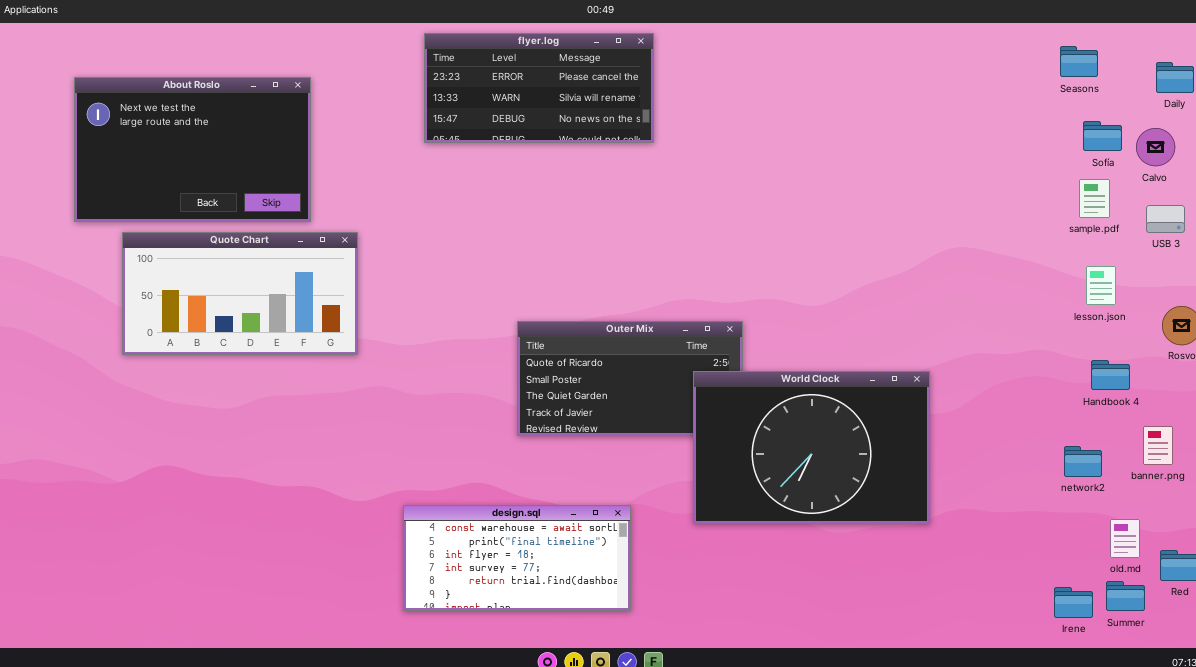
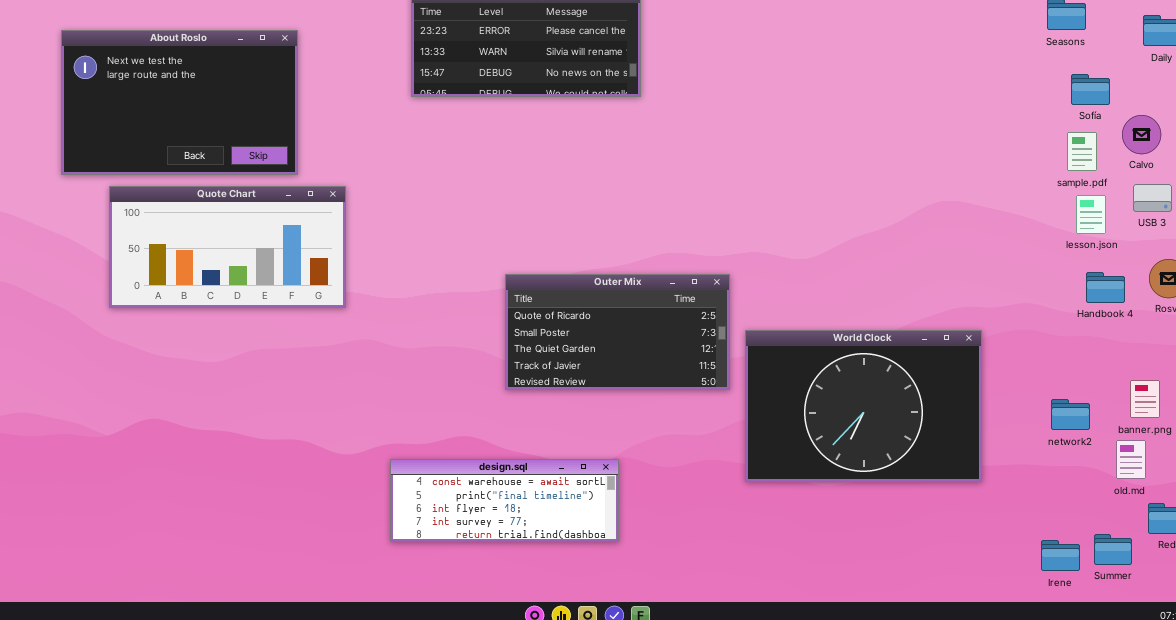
Calvo: [1136,128,1175,166] -> [1122,115,1161,154], moved
USB 3: [1146,205,1185,233] -> [1133,184,1172,212], moved
lesson.json: [1086,266,1116,305] -> [1076,195,1106,234], moved
Handbook 4: [1091,360,1130,390] -> [1086,272,1125,303], moved
World Clock: [693,371,930,524] -> [745,330,982,482], moved
design.sql: [403,505,631,611] -> [390,459,619,542], resized
old.md: [1110,519,1140,558] -> [1116,440,1146,479], moved

